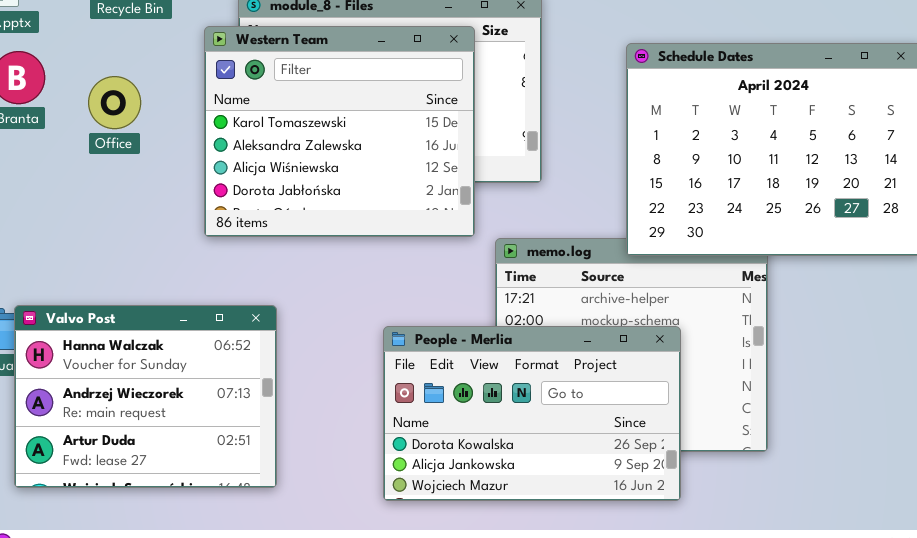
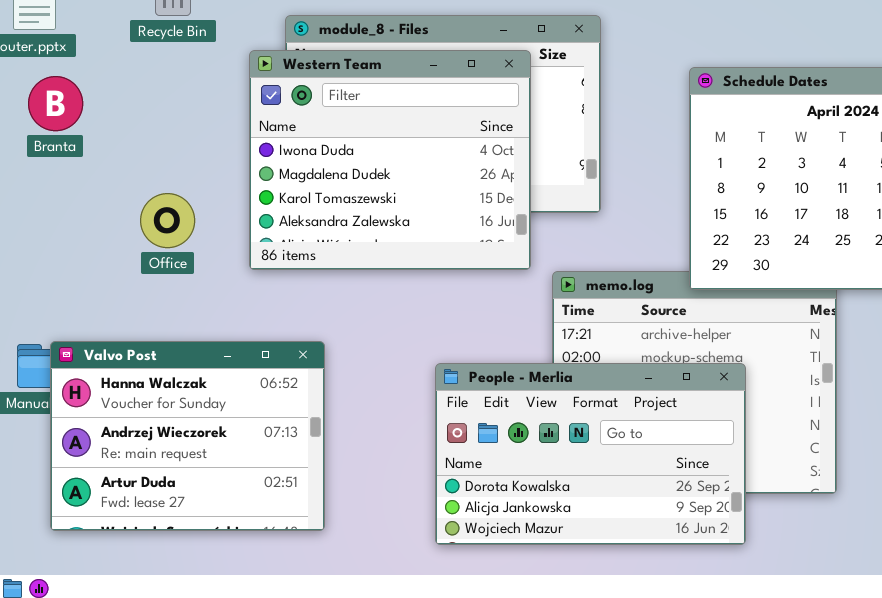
Western Team: [204,26,475,237] -> [249,50,531,270], scrolled up 2 rows
Office: [88,76,141,129] -> [140,193,195,248], moved

